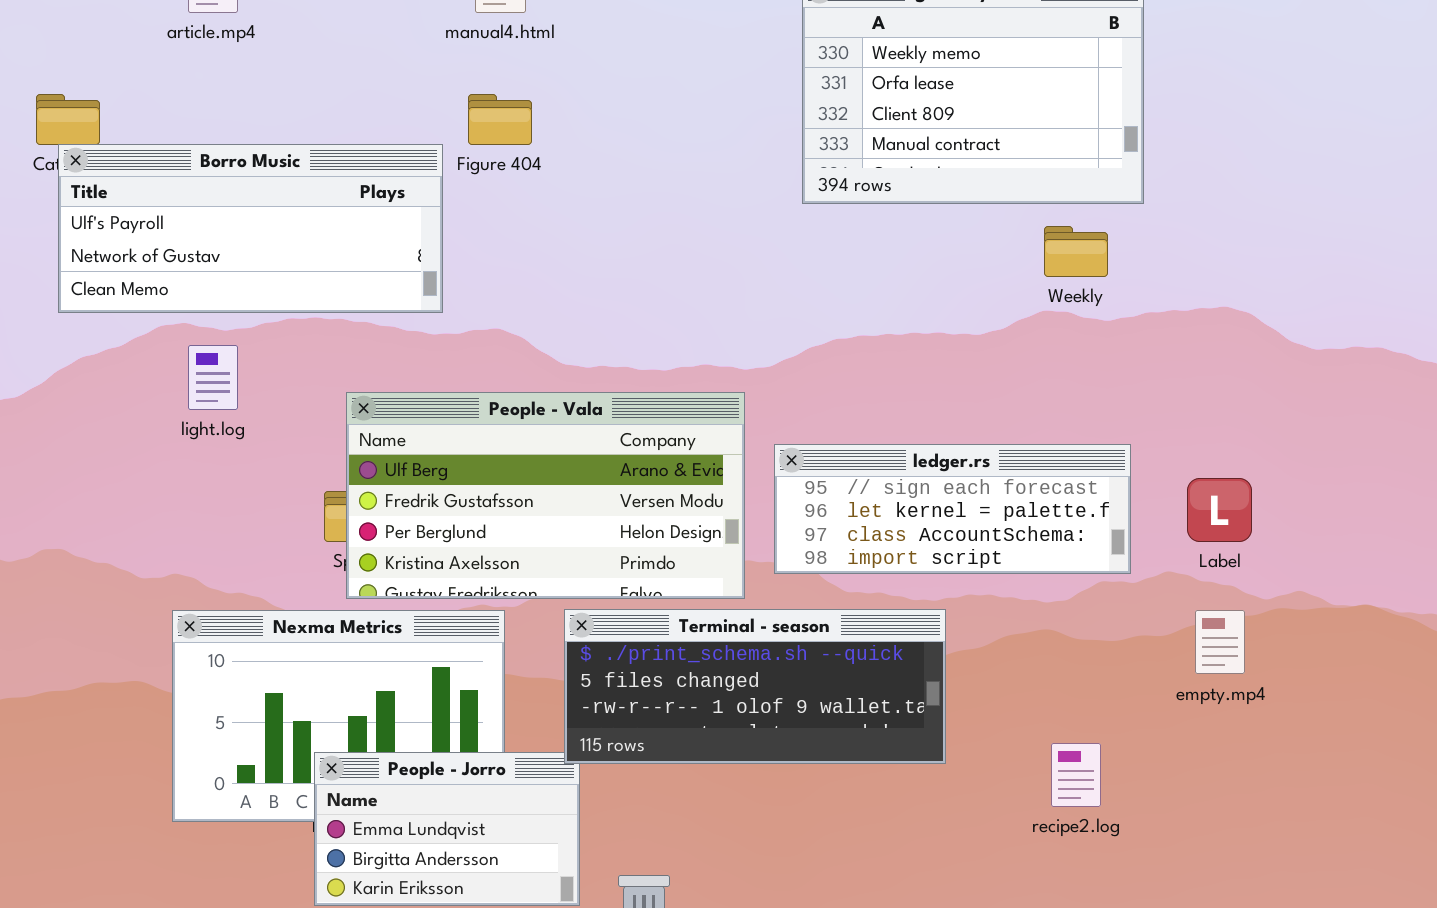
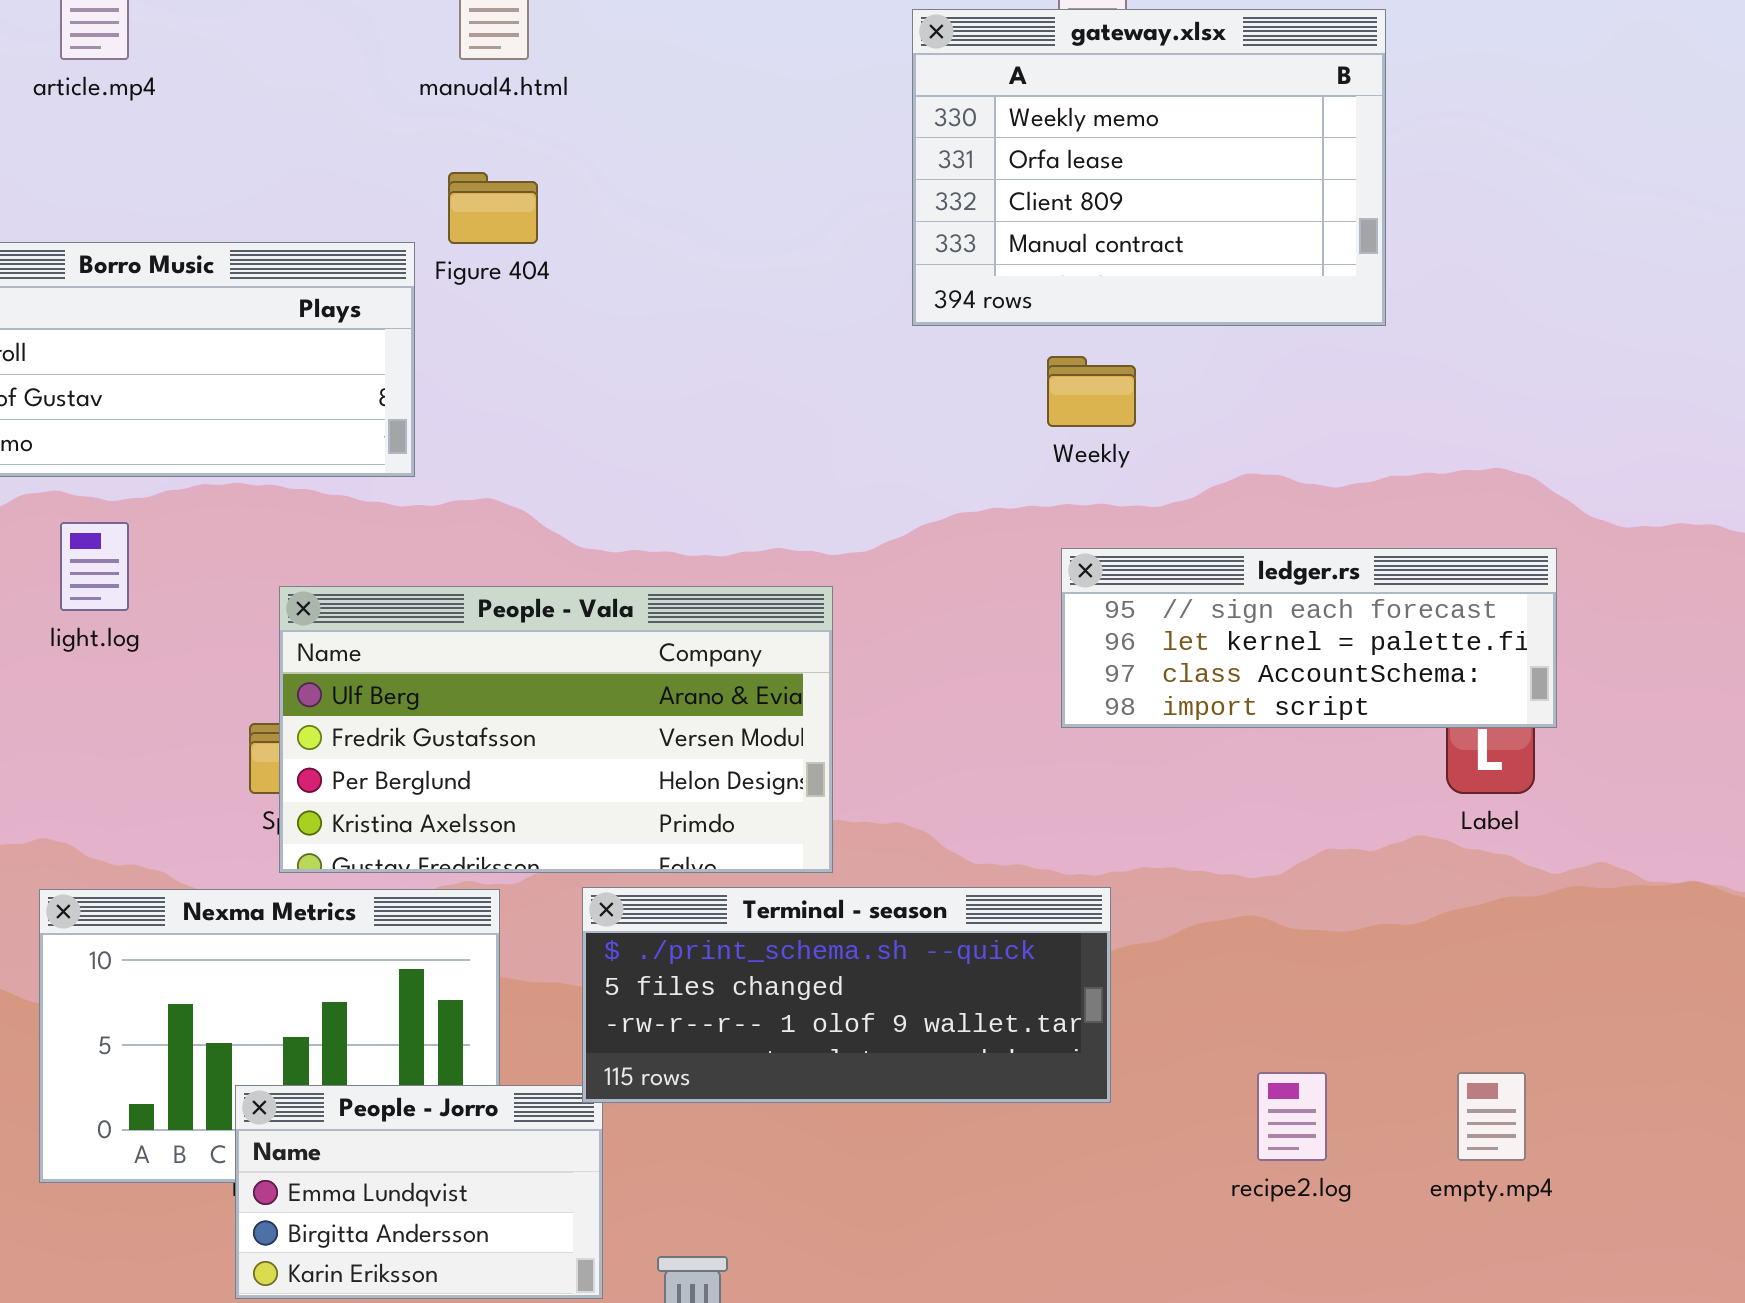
Weekly: [1044,226,1108,277] -> [1047,356,1136,427], moved
ledger.rs: [774,444,1131,574] -> [1061,548,1557,728], moved
empty.mp4: [1195,610,1245,674] -> [1457,1072,1526,1161], moved

